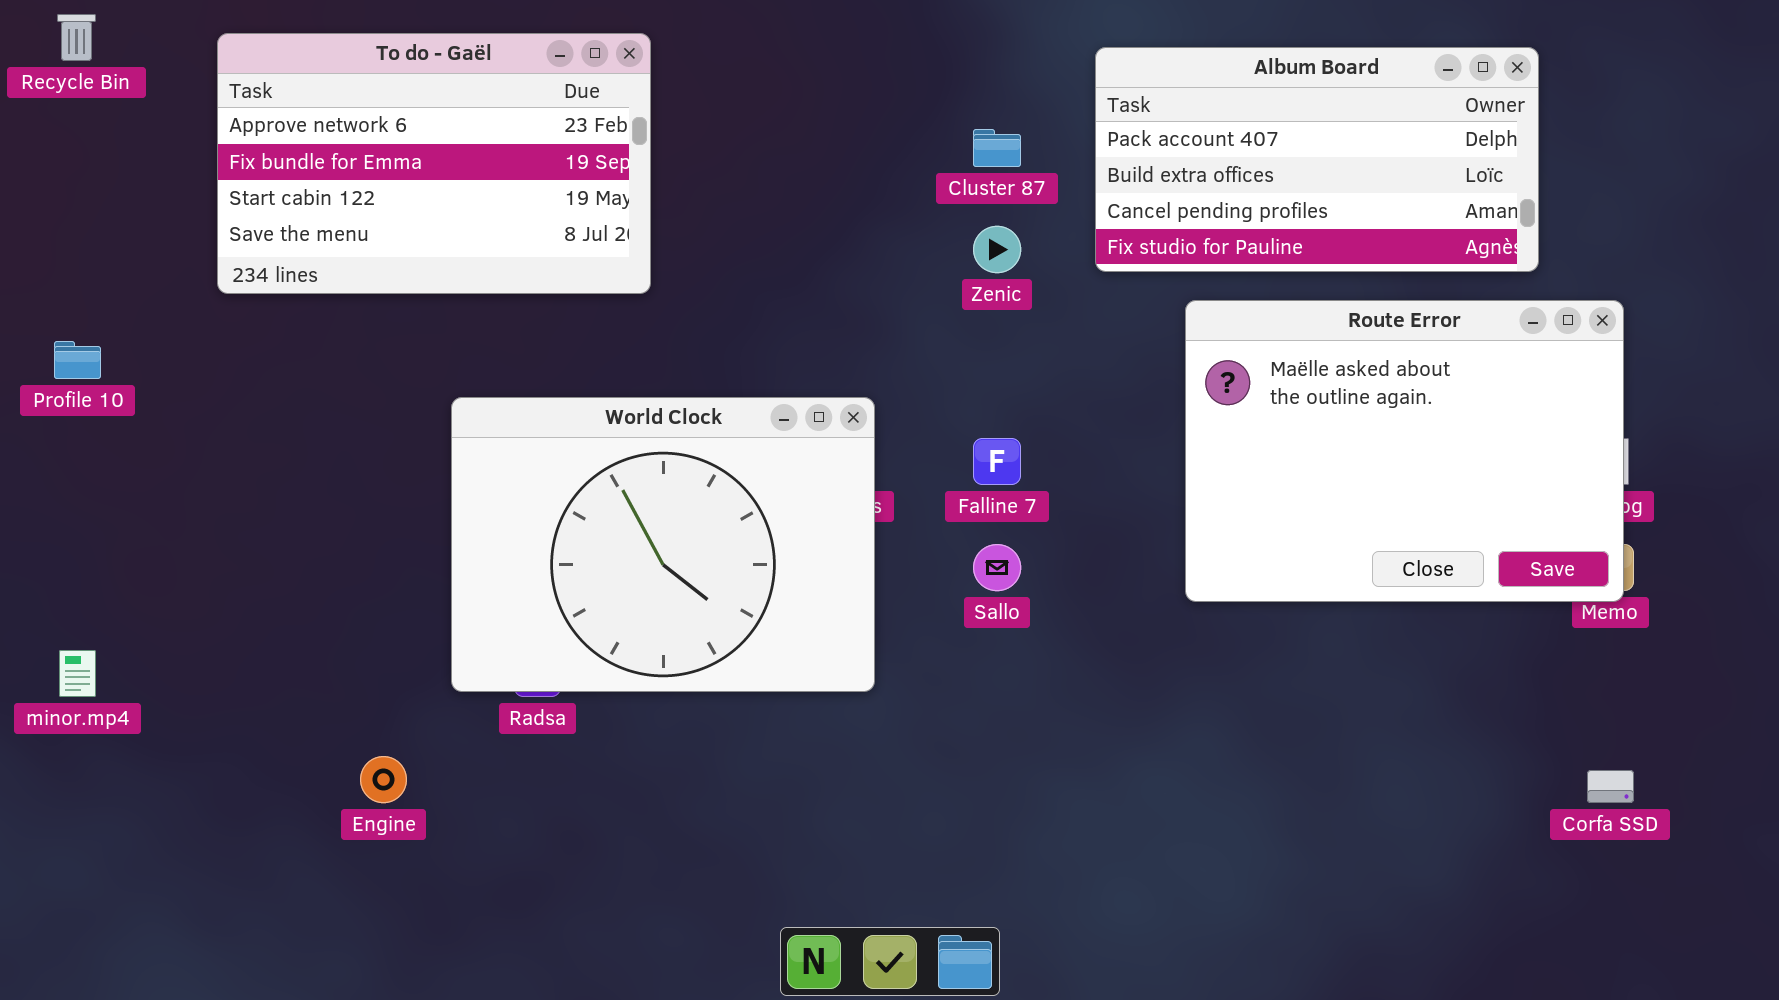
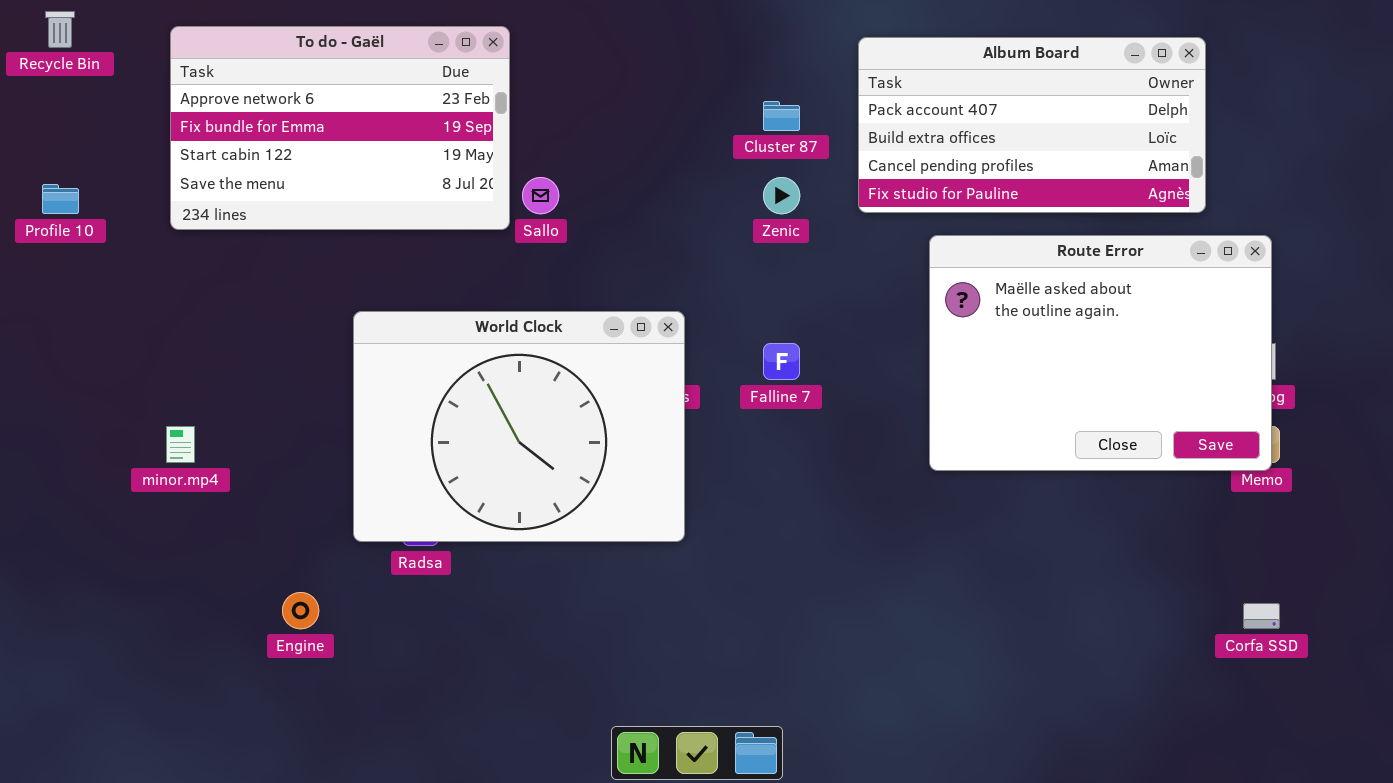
Profile 10: [54,341,101,379] -> [42,184,79,214], moved
Sallo: [973,544,1021,591] -> [522,177,559,214], moved
minor.mp4: [59,650,96,697] -> [166,426,195,463], moved

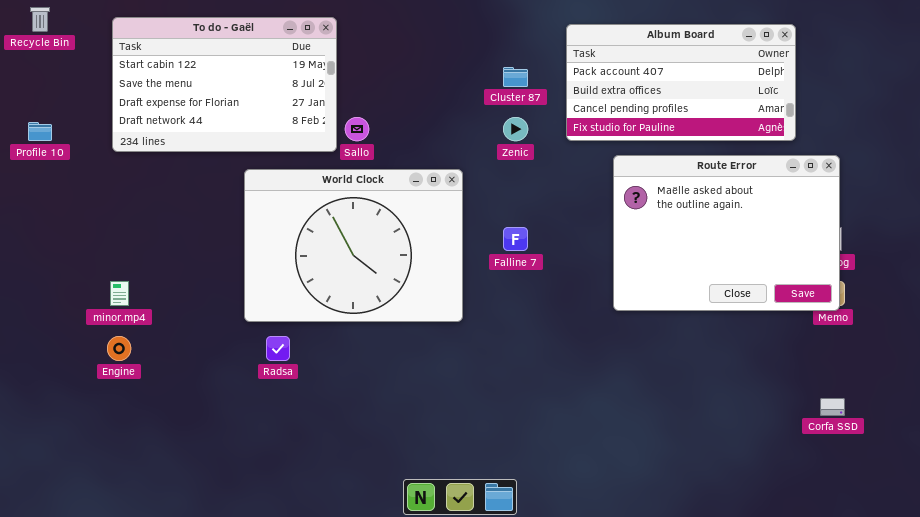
To do - Gaël: [170,26,510,230] -> [112,17,337,152], scrolled down 2 rows
World Clock: [353,311,685,542] -> [244,169,463,322], moved
Engine: [282,592,319,629] -> [107,336,131,361], moved

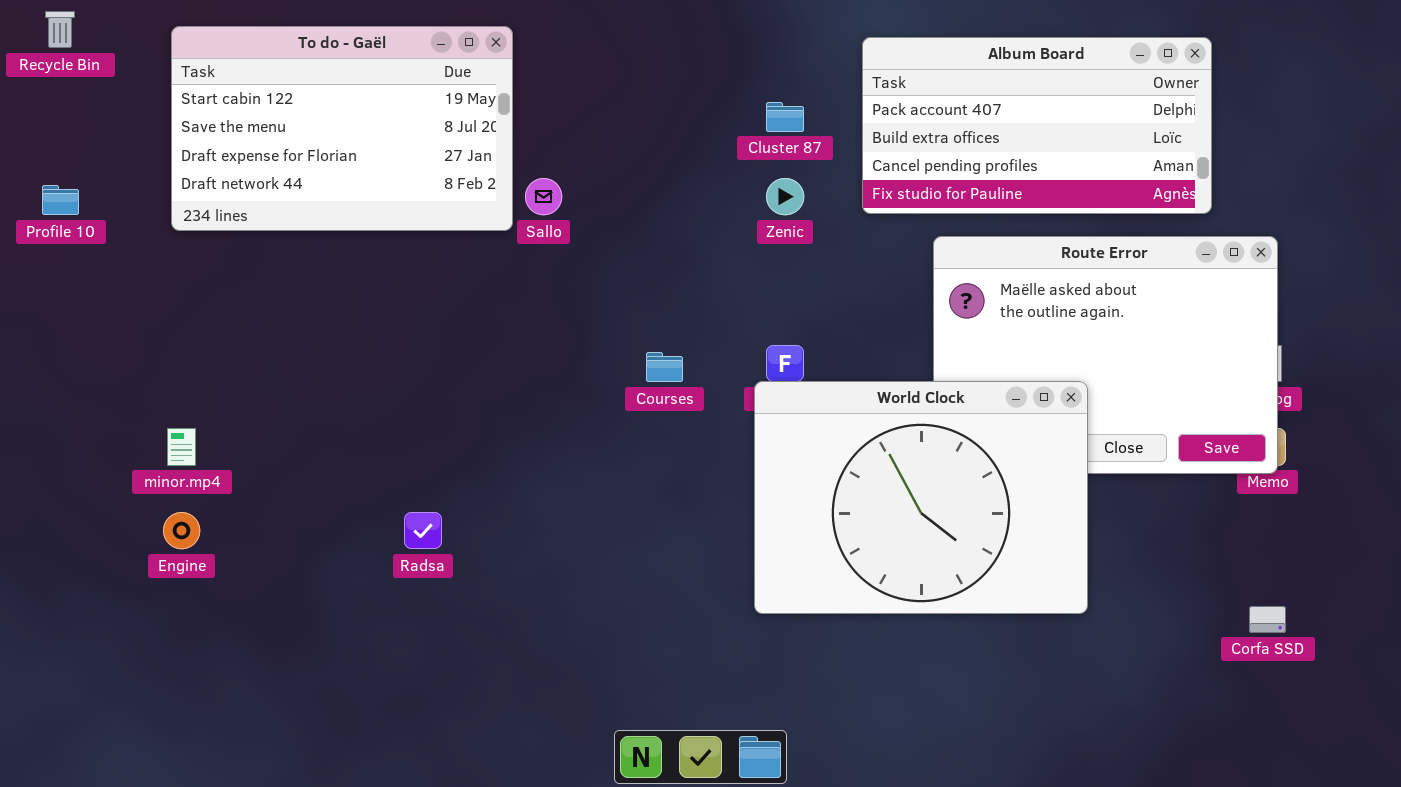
World Clock: [244,169,463,322] -> [754,381,1088,614], moved

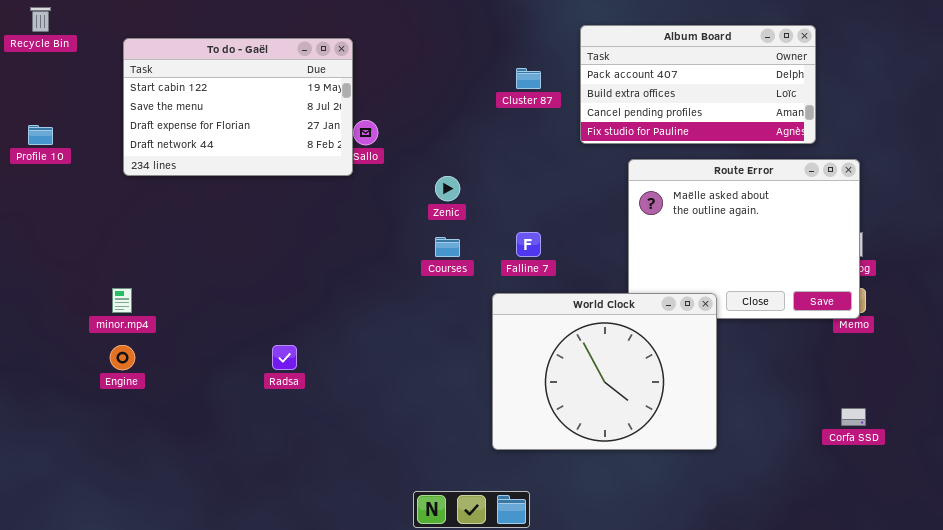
To do - Gaël: [171,26,513,231] -> [123,38,353,176], moved
Zenic: [766,178,804,215] -> [435,176,460,201], moved
World Clock: [754,381,1088,614] -> [492,293,717,450], moved

